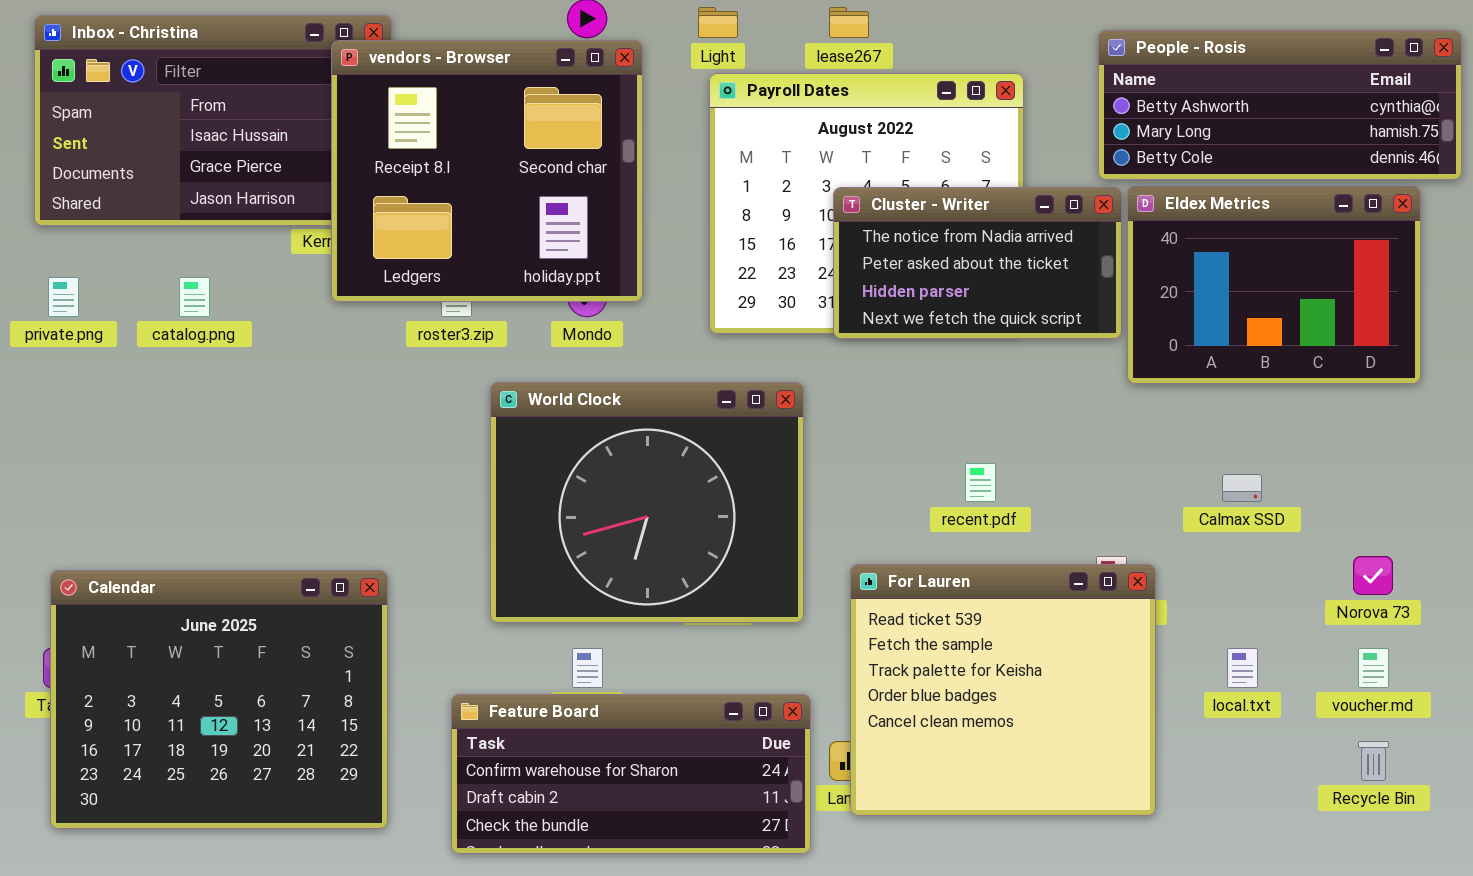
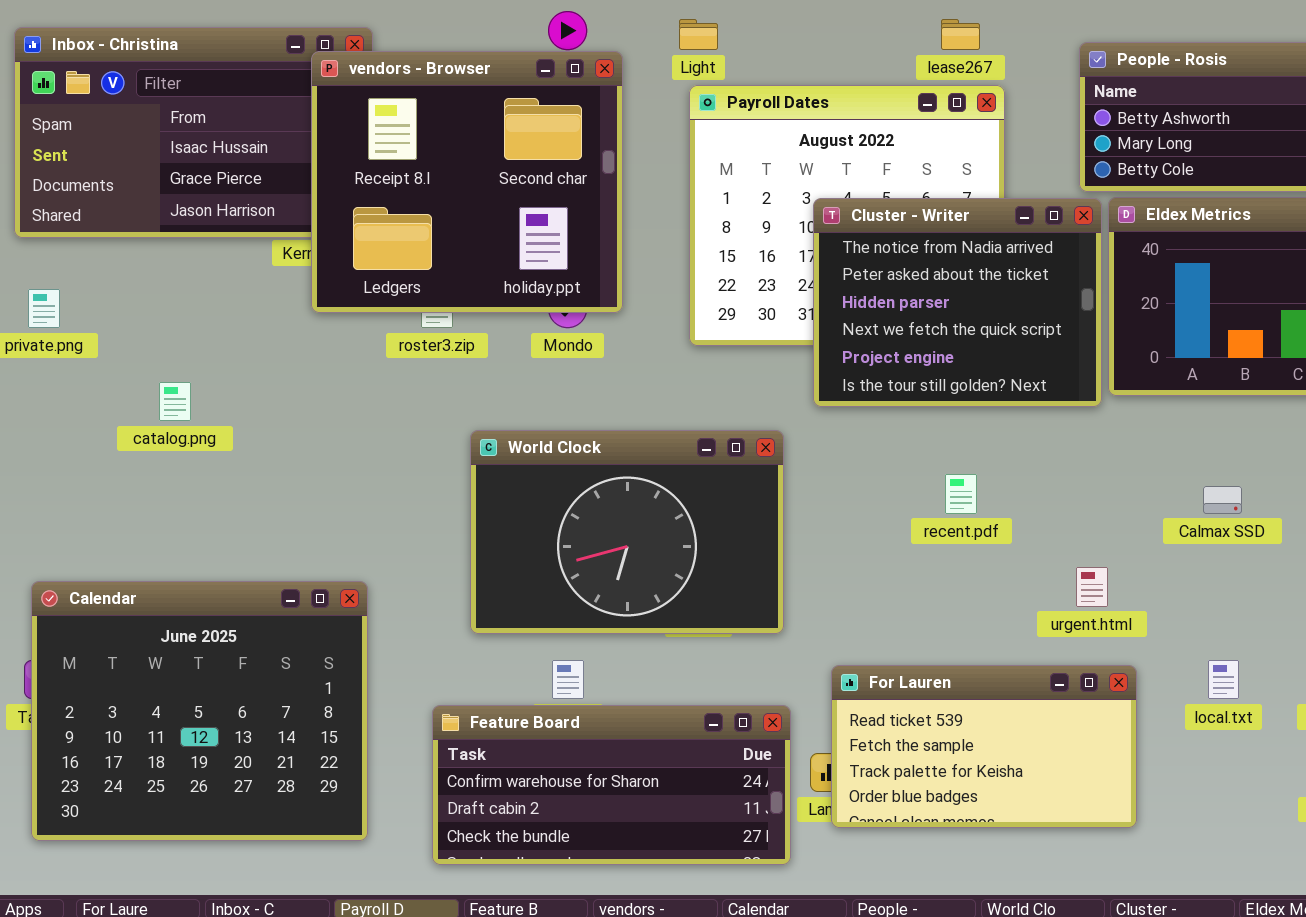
lease267: [829,7,869,38] -> [941,19,980,50], moved
Cluster - Writer: [833,187,1122,339] -> [813,198,1102,407], resized
catalog.png: [179,277,210,317] -> [159,382,191,421], moved
World Clock: [490,382,804,623] -> [470,430,784,634], resized
For Lauren: [850,564,1156,816] -> [831,665,1137,828], resized

